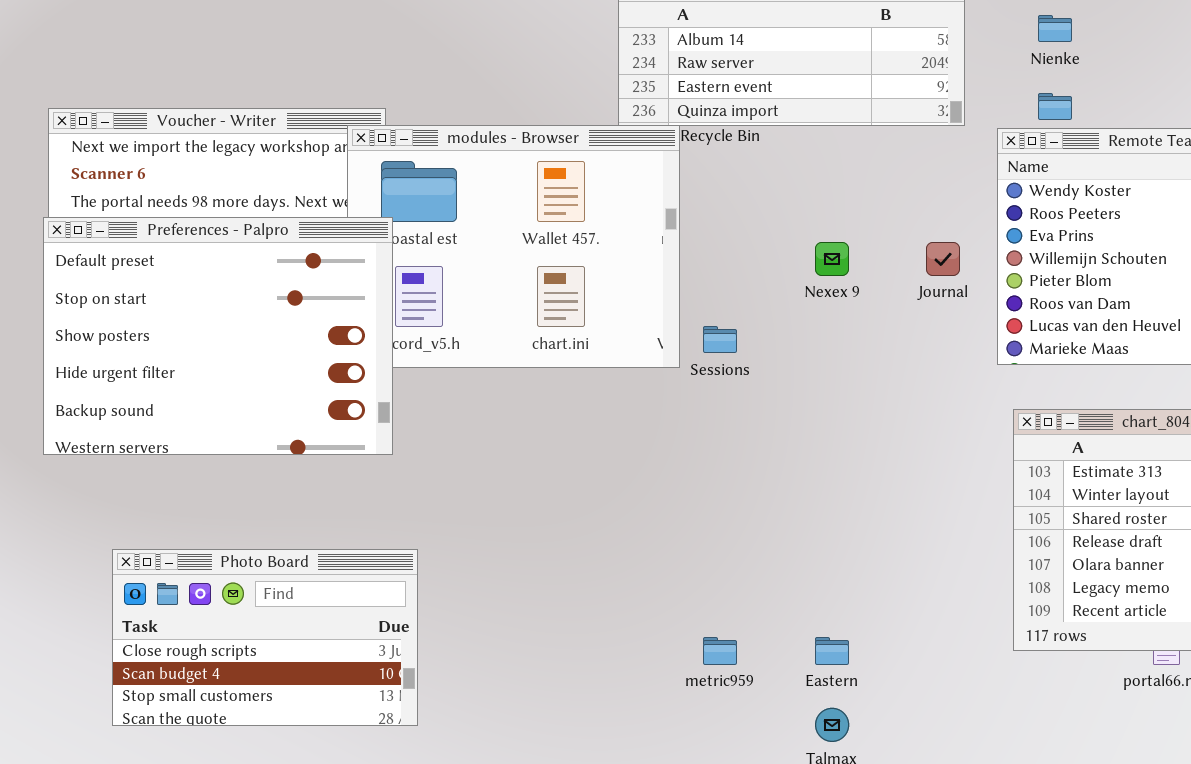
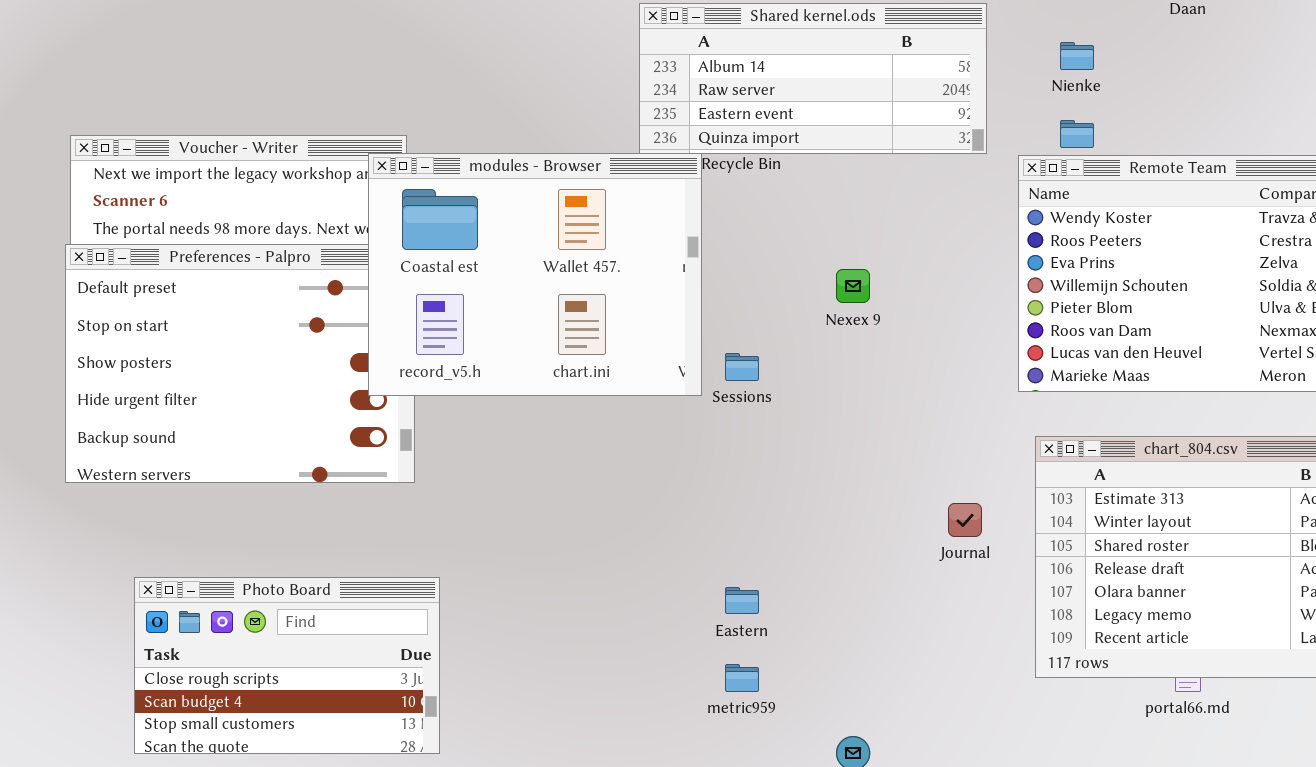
modules - Browser: [347,125,680,368] -> [368,153,702,396], raised
Journal: [926,242,960,276] -> [948,503,982,537], moved
Eastern: [815,637,849,665] -> [725,587,759,614], moved

